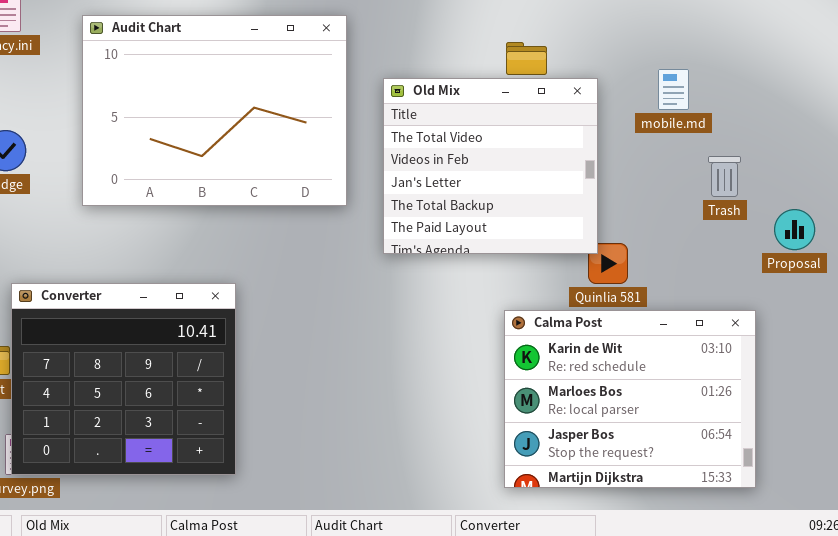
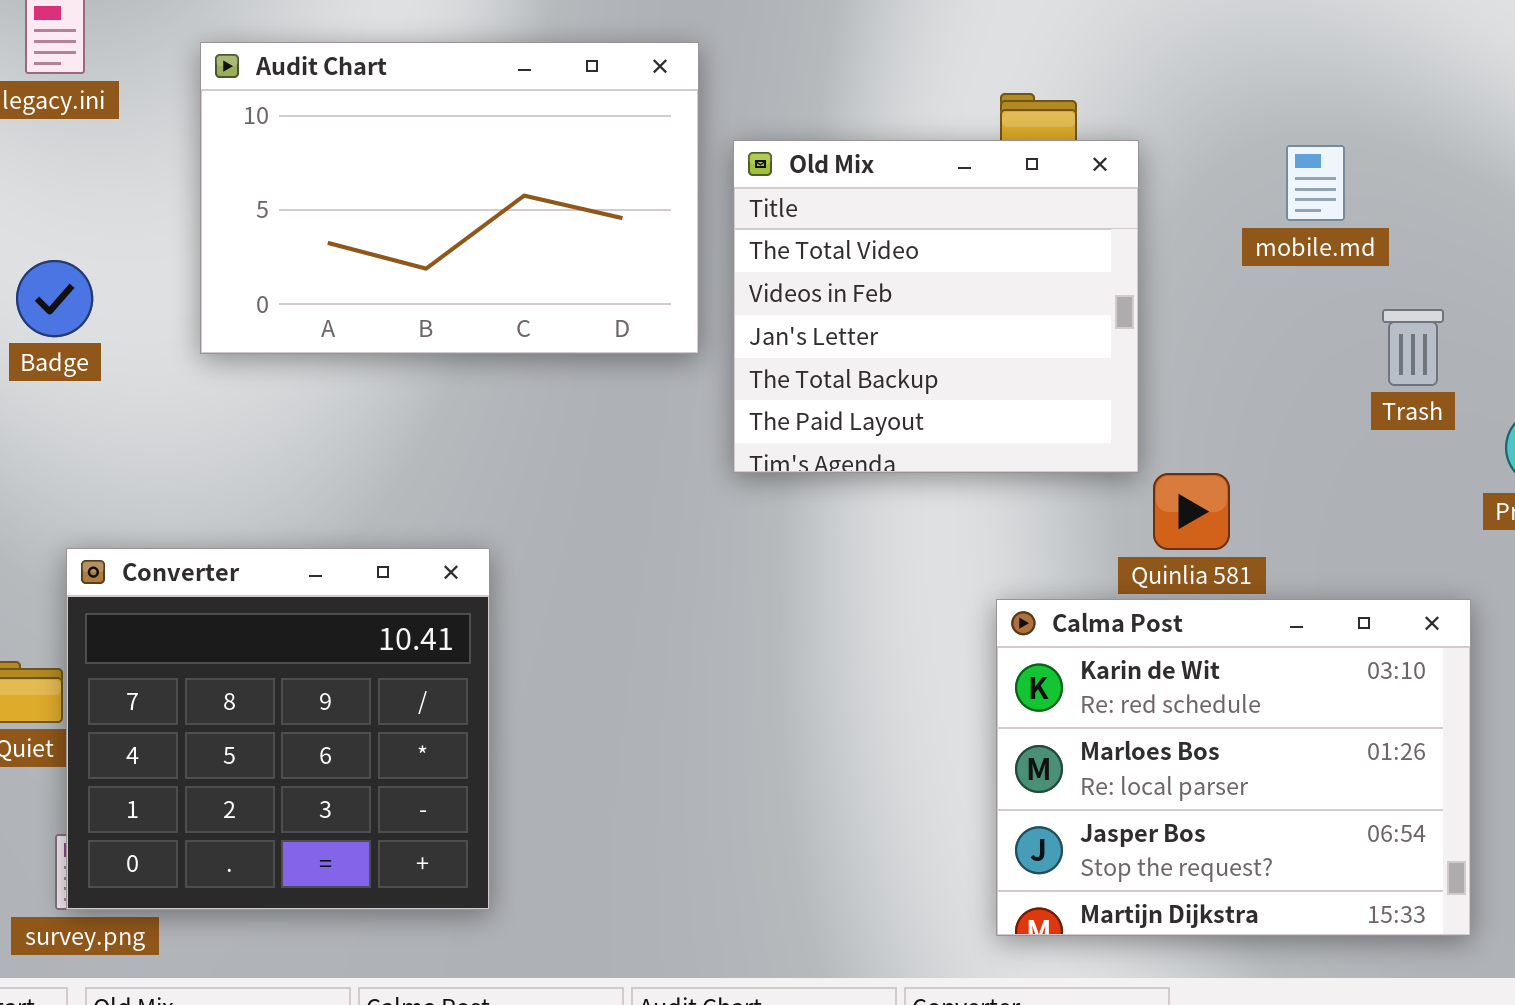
Audit Chart: [82,15,347,206] -> [200,42,699,354], resized
Old Mix: [383,78,598,254] -> [733,140,1139,473], moved

